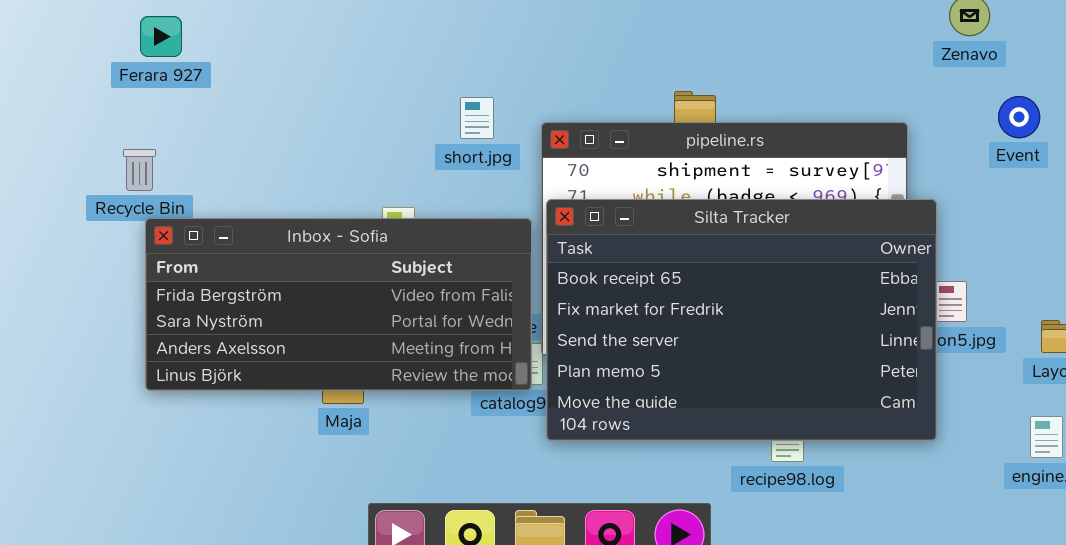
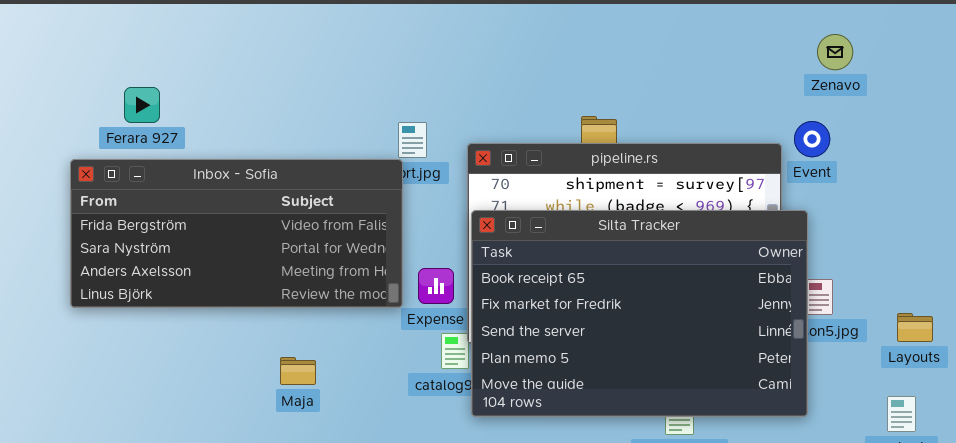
Ferara 927: [140,16,182,57] -> [124,87,160,123], moved
Event: [998,96,1040,138] -> [794,121,830,157], moved
Inbox - Sofia: [145,218,532,391] -> [70,159,403,308], moved

